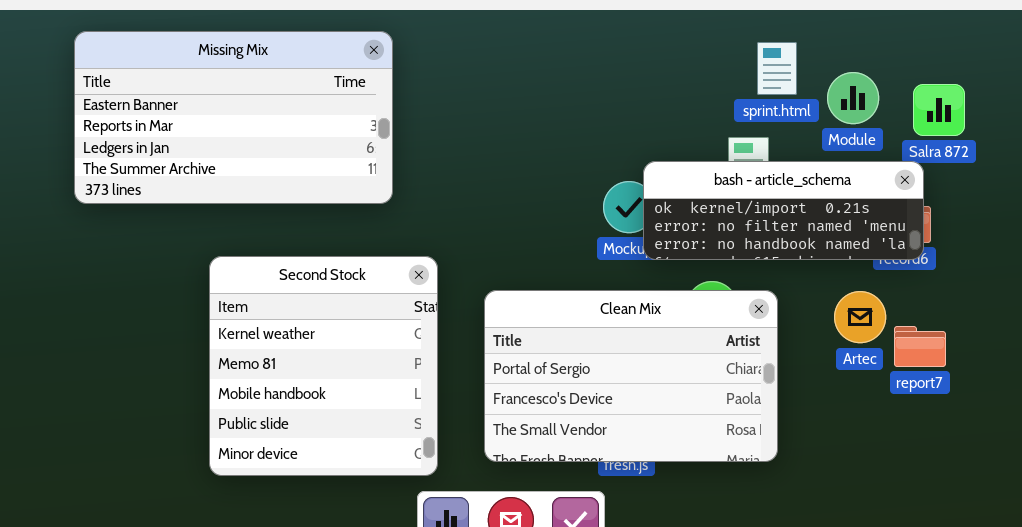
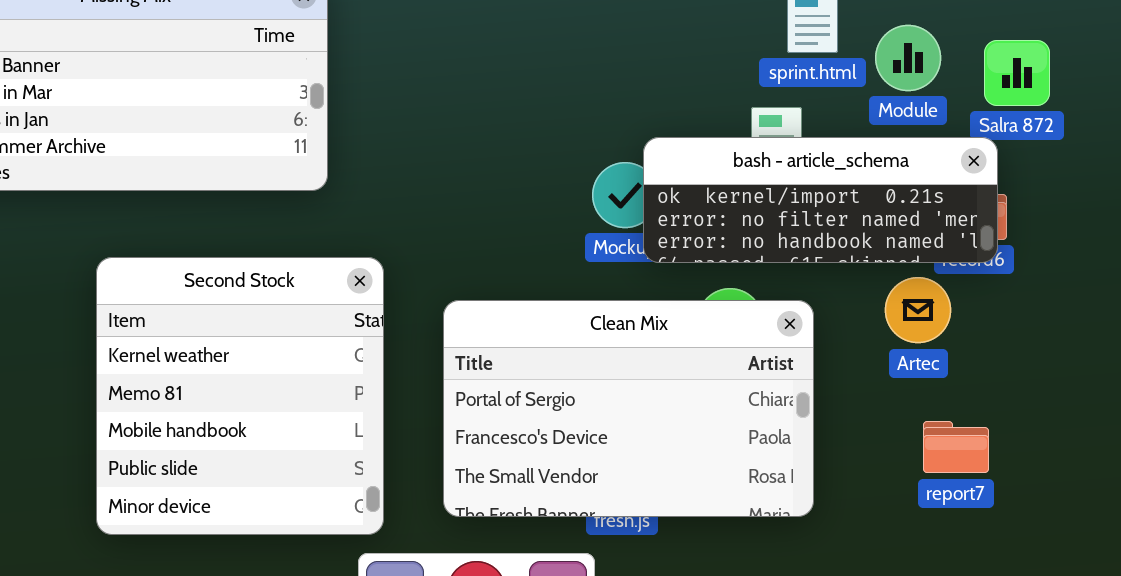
Artec: [834,291,886,343] -> [885,277,951,343], moved
report7: [894,326,946,367] -> [923,421,989,473], moved

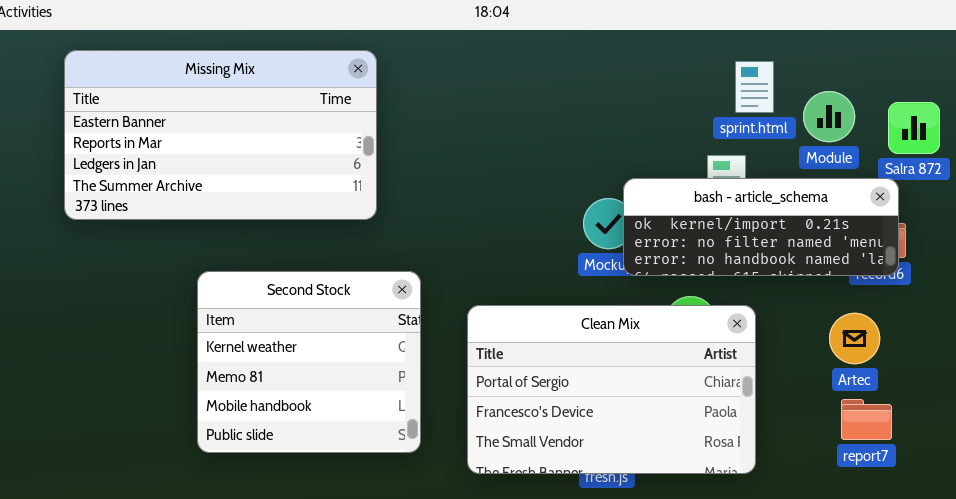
Second Stock: [96,257,384,535] -> [197,271,421,453], resized
Artec: [885,277,951,343] -> [829,313,880,364], moved

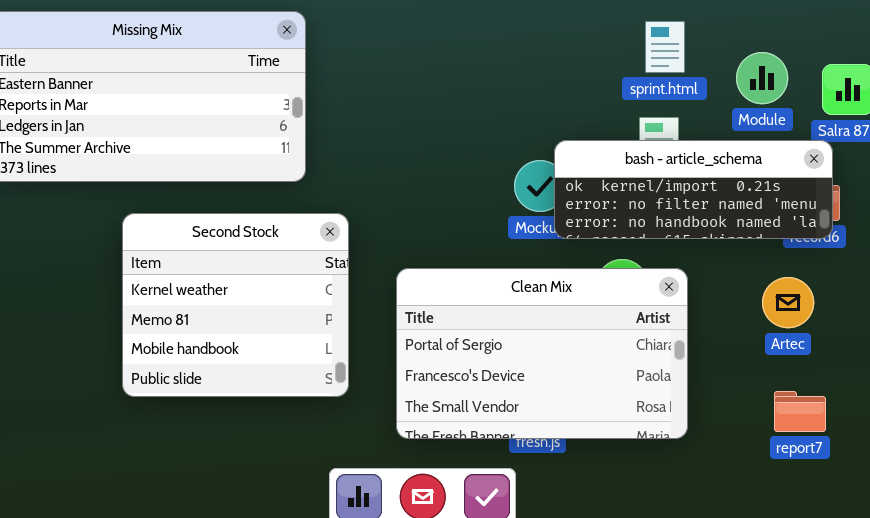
sprint.html: [735,61,774,113] -> [645,21,685,73], moved
Second Stock: [197,271,421,453] -> [122,213,349,397], moved
report7: [841,399,892,440] -> [774,391,826,432], moved

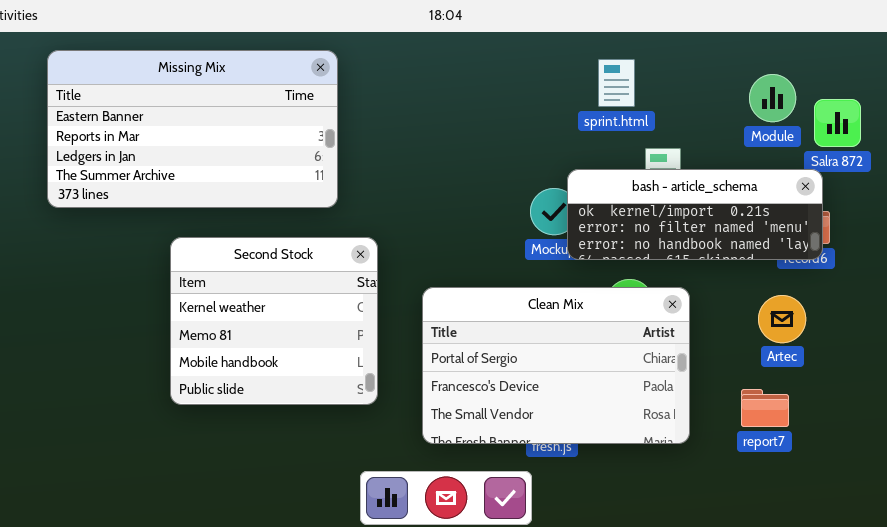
sprint.html: [645,21,685,73] -> [598,59,635,107], moved
Module: [736,52,788,104] -> [749,74,796,122], moved
report7: [774,391,826,432] -> [741,389,789,427], moved

